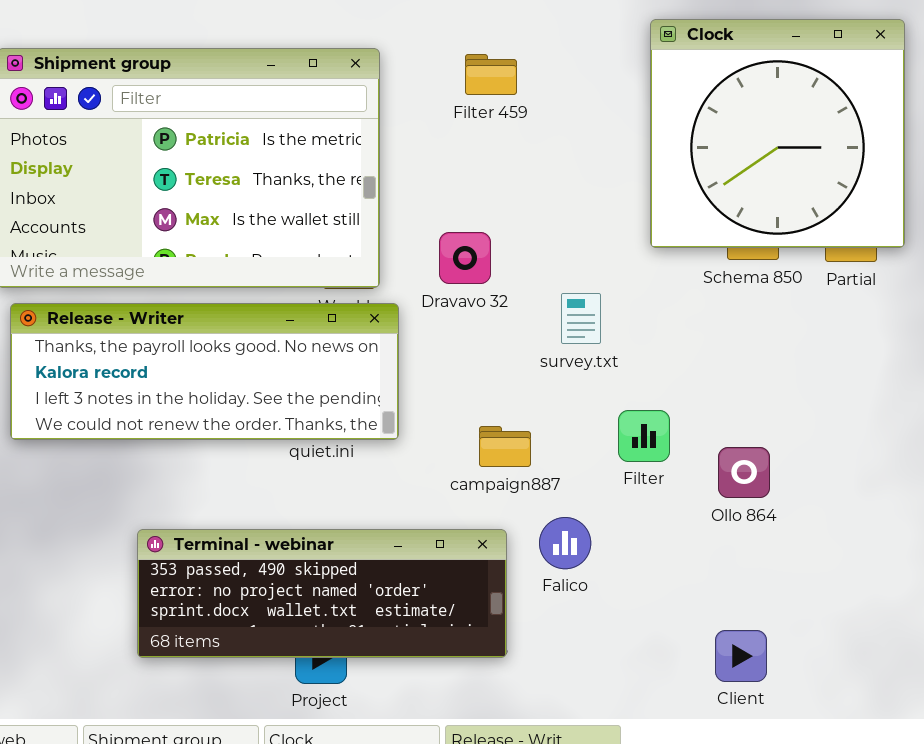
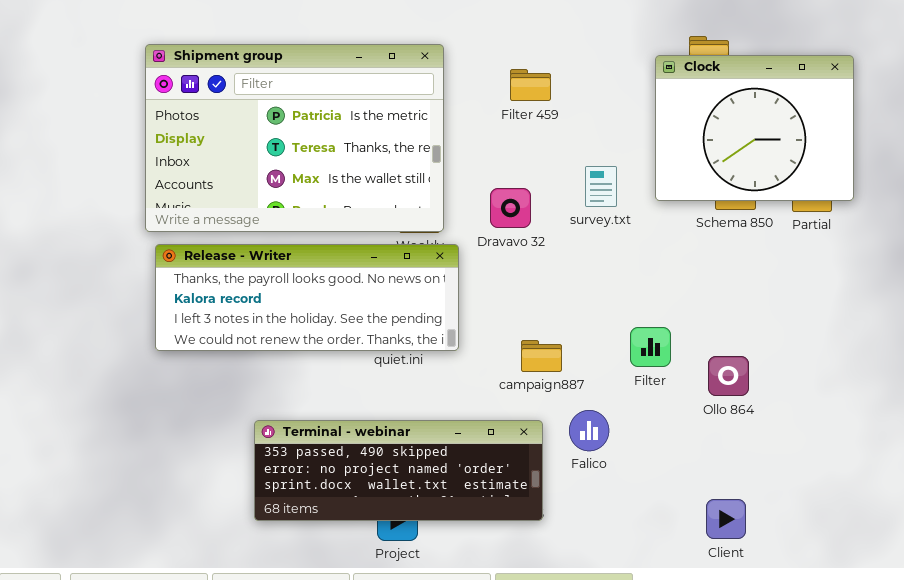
Clock: [650,19,905,248] -> [655,55,854,201], resized
Filter 459: [465,54,517,95] -> [510,69,551,101], moved
survey.txt: [561,293,601,344] -> [585,166,617,207], moved

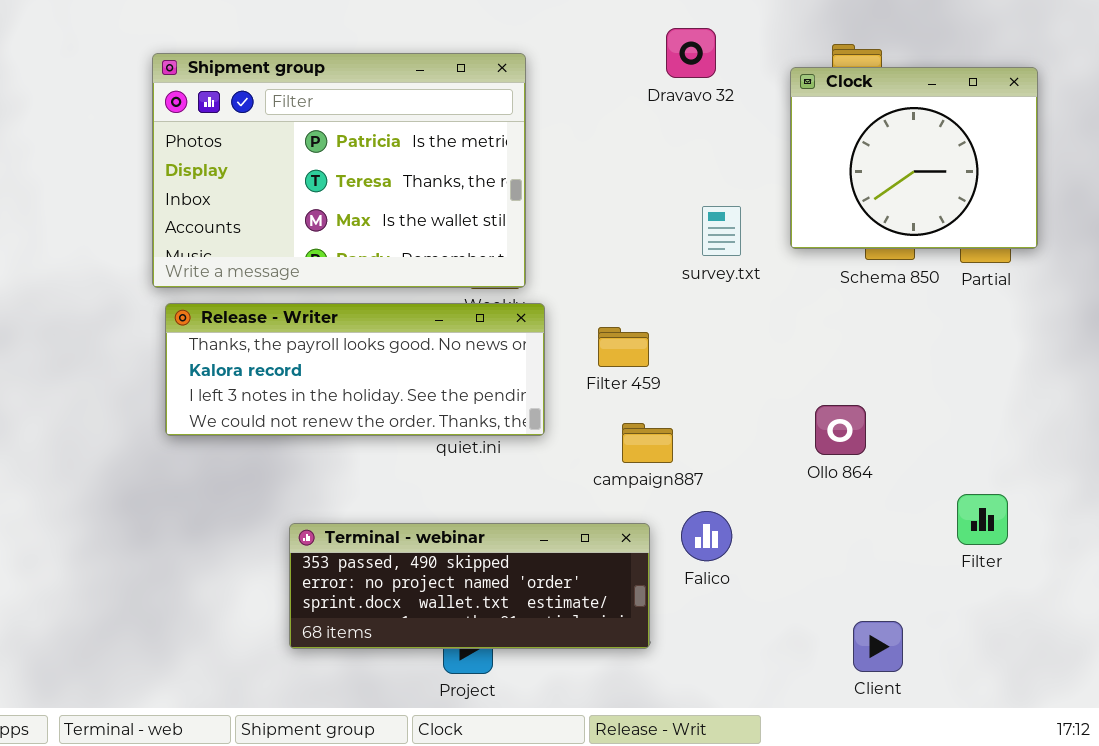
Filter 459: [510,69,551,101] -> [598,327,649,367], moved
Dravavo 32: [490,188,531,228] -> [666,28,716,78], moved
Filter: [630,327,671,367] -> [957,494,1008,545], moved
Ollo 864: [708,356,749,396] -> [815,405,866,455], moved

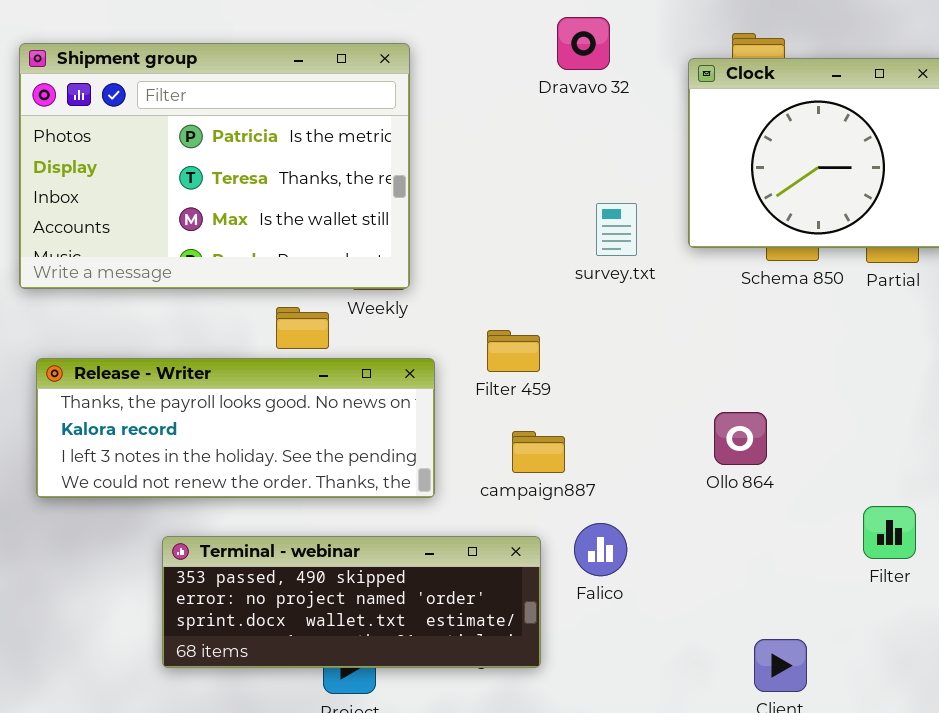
Release - Writer: [165,303,545,436] -> [36,358,435,498], moved

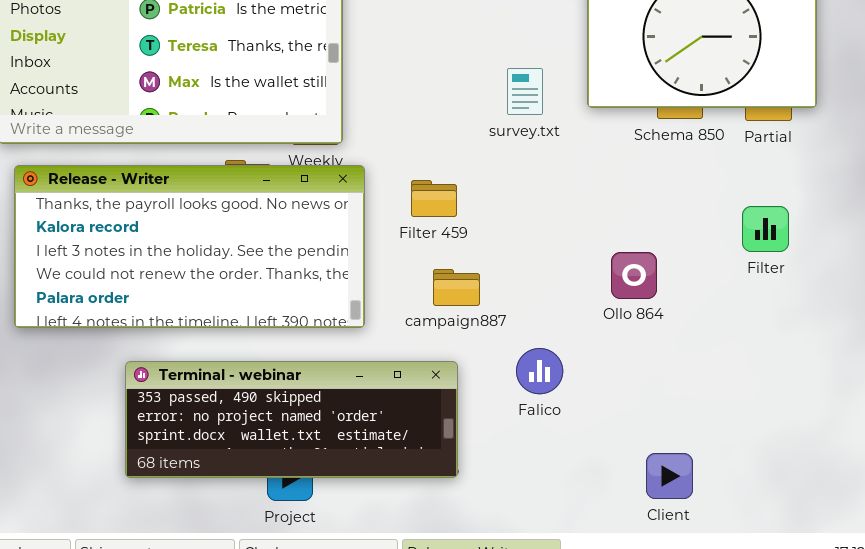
Release - Writer: [36,358,435,498] -> [14,165,365,328], resized
Filter: [863,506,916,559] -> [742,206,789,252], moved
Falico: [574,523,627,576] -> [516,348,563,394], moved

